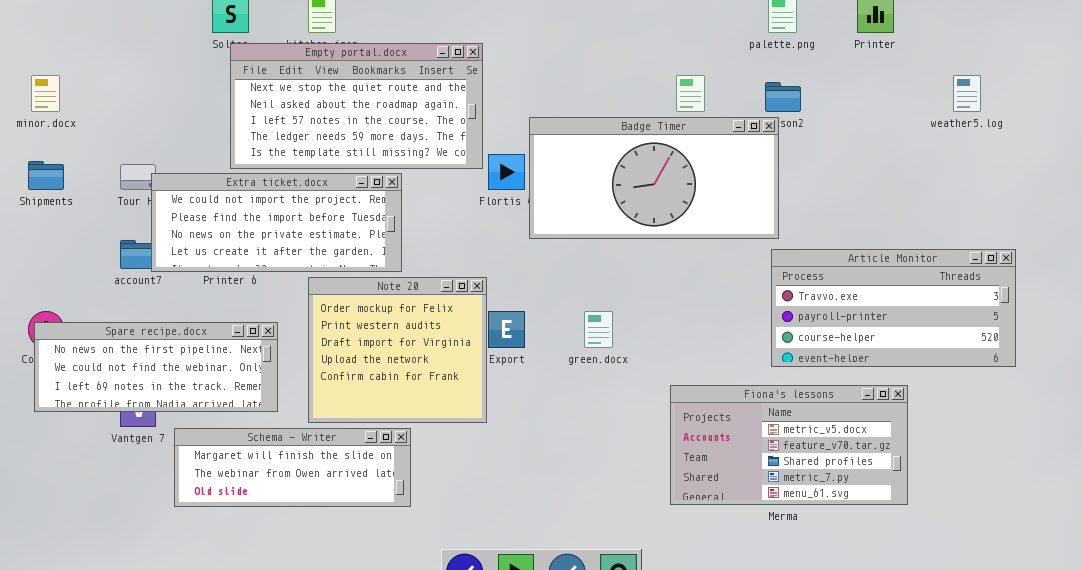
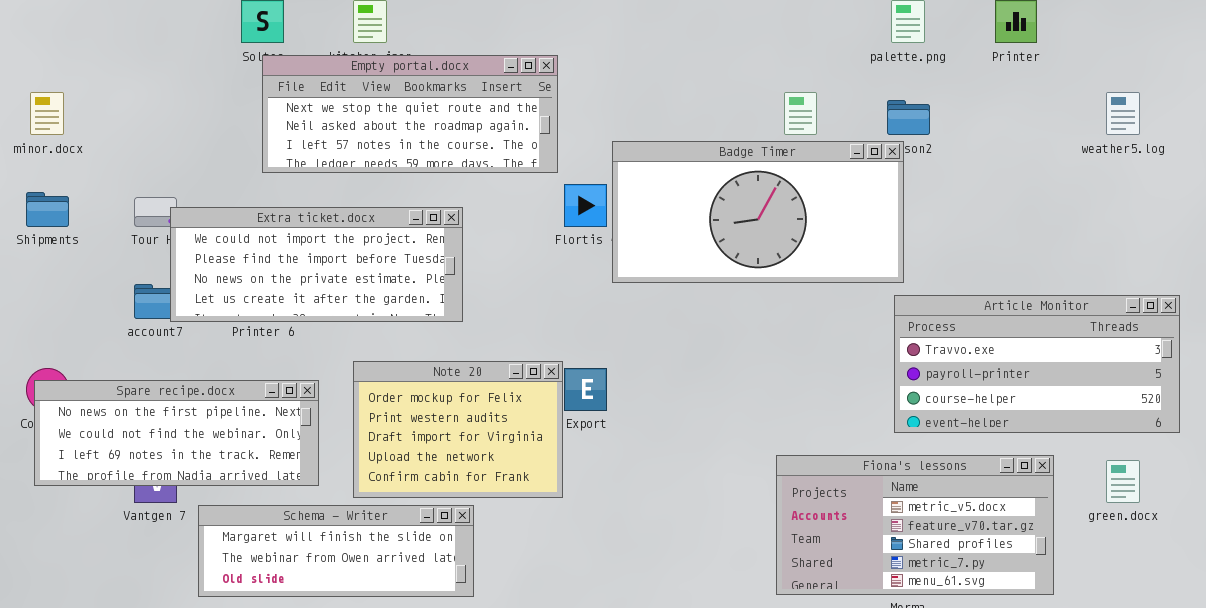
Empty portal.docx: [230,43,483,169] -> [262,55,558,173], resized
Note 20: [308,277,487,423] -> [353,361,563,498], resized
green.docx: [584,311,613,348] -> [1106,460,1140,503], moved

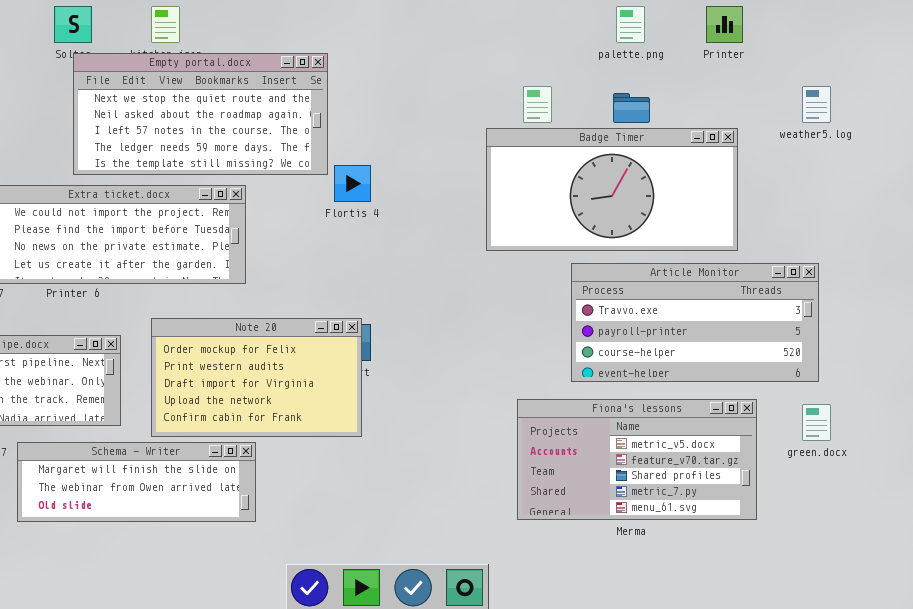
Empty portal.docx: [262,55,558,173] -> [73,53,328,175], resized
Badge Timer: [612,141,904,283] -> [486,128,738,251], moved
Article Monitor: [894,295,1180,433] -> [571,263,819,382], moved
Note 20: [353,361,563,498] -> [151,318,362,437], resized

